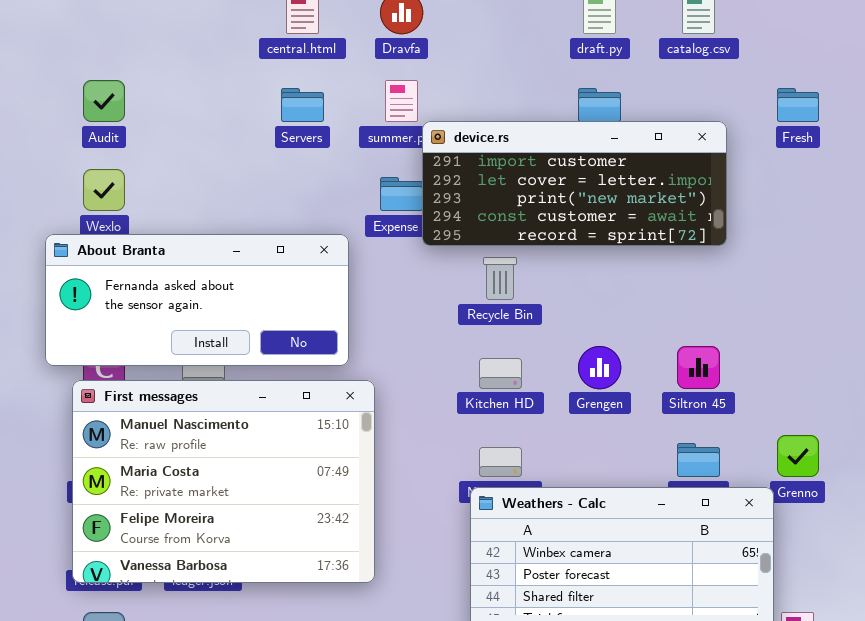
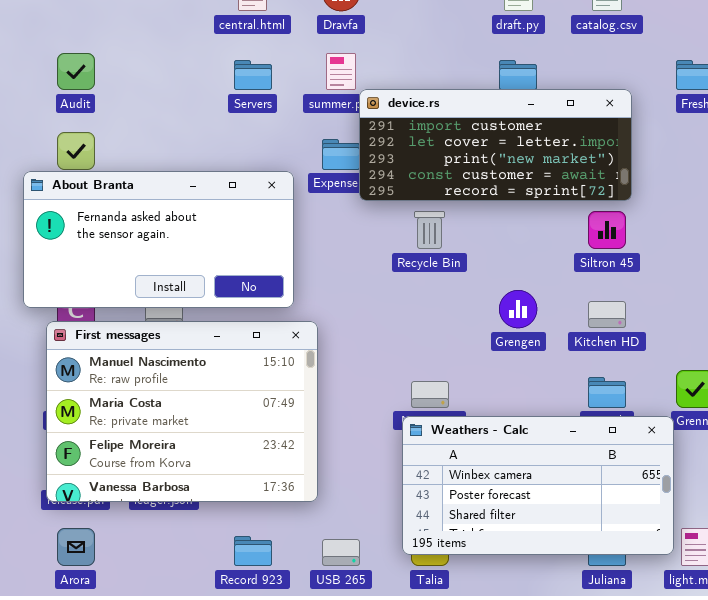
About Branta: [45,234,349,366] -> [23,171,294,308], resized
Siltron 45: [677,346,720,389] -> [588,211,626,249], moved
Kitchen HD: [479,358,522,389] -> [588,301,626,328], moved

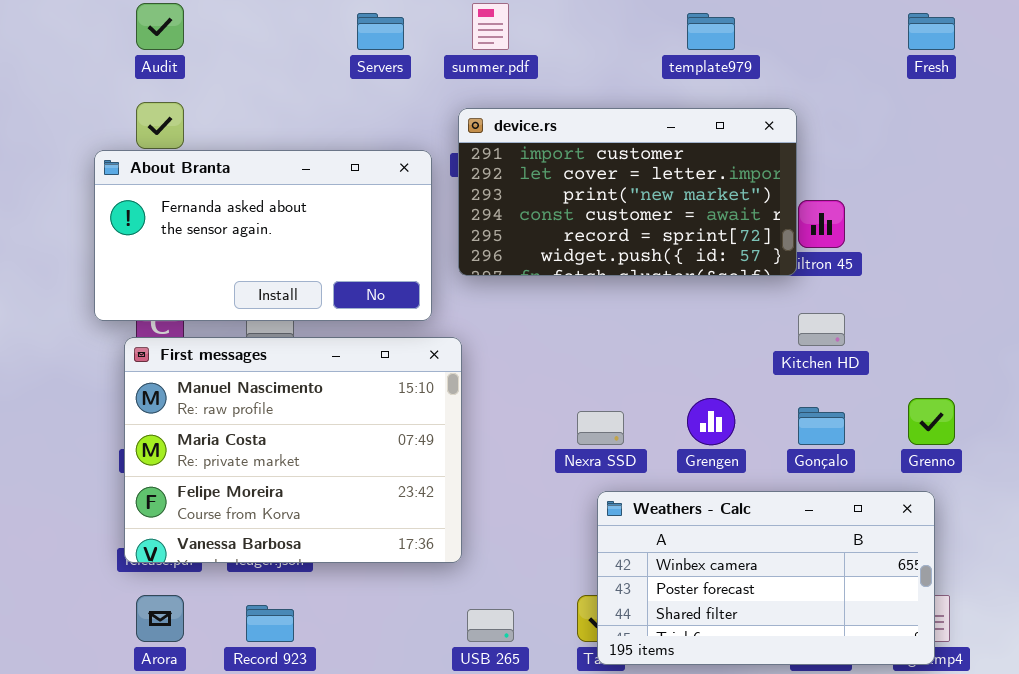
device.rs: [359,89,632,201] -> [458,108,797,276], moved, resized
Grengen: [499,290,537,328] -> [687,398,735,445], moved
Weathers - Calc: [402,416,674,555] -> [597,491,935,665], moved
Record 923: [234,536,272,566] -> [246,605,294,642], moved

